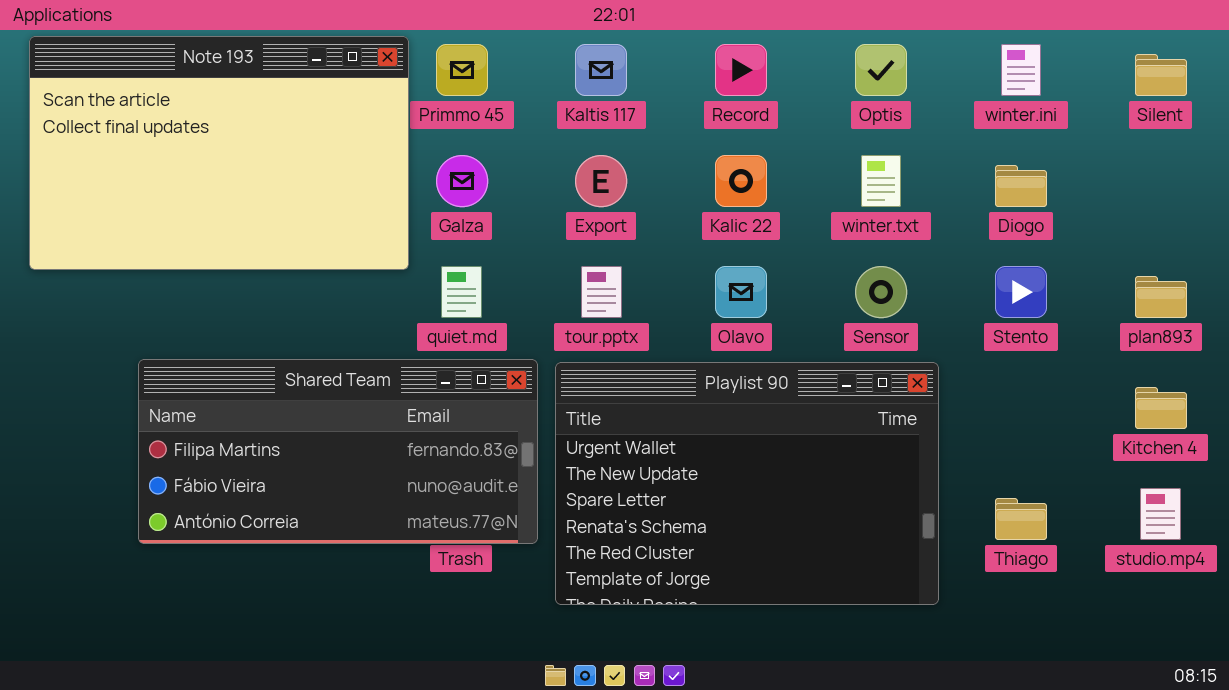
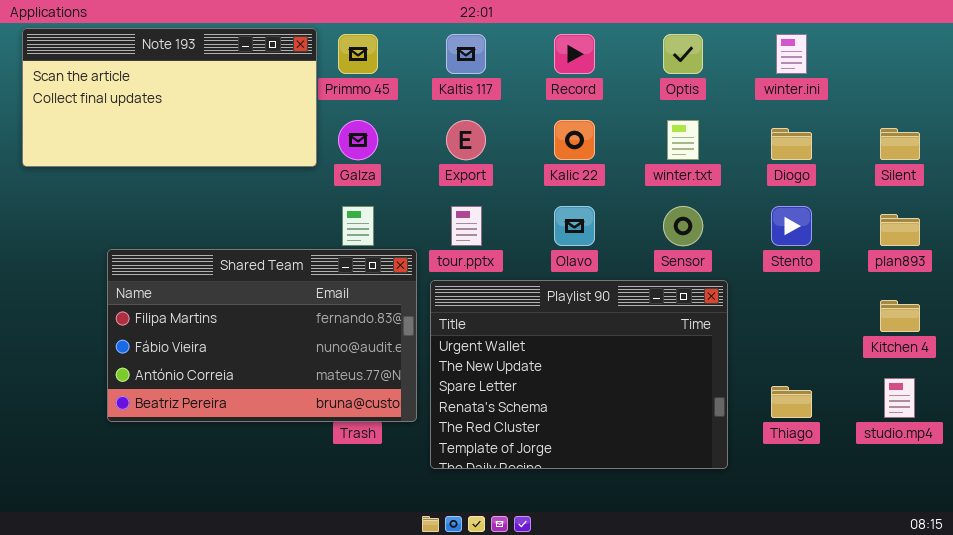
Note 193: [29,36,409,270] -> [22,28,317,167], resized
Silent: [1135,54,1187,96] -> [880,128,920,160], moved
Shared Team: [138,359,538,544] -> [107,249,417,422], resized

